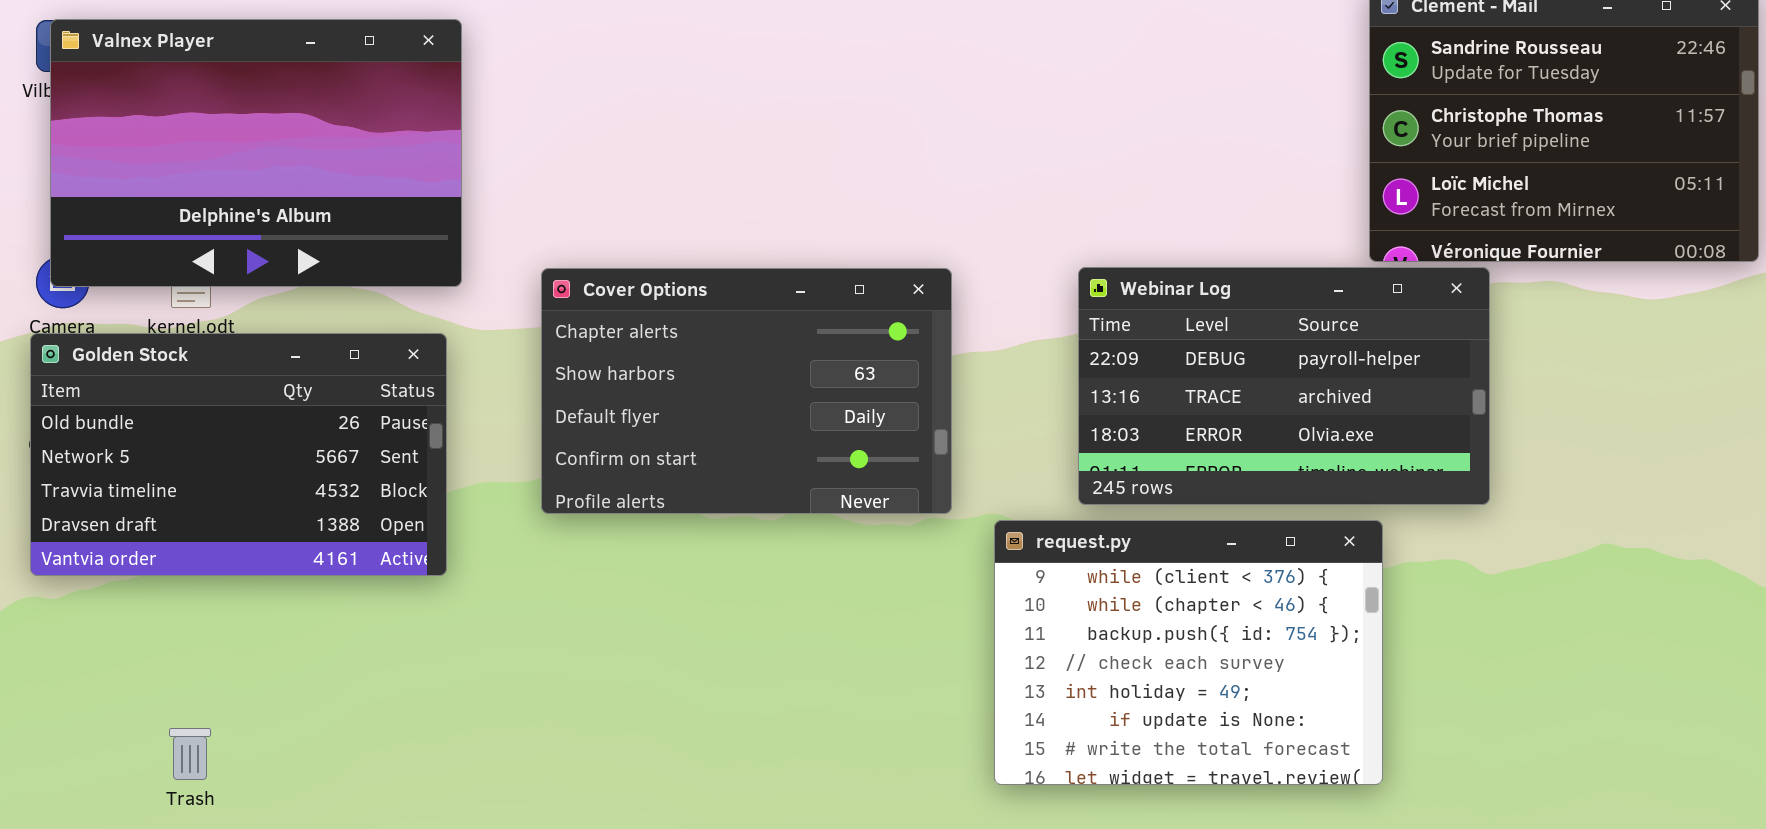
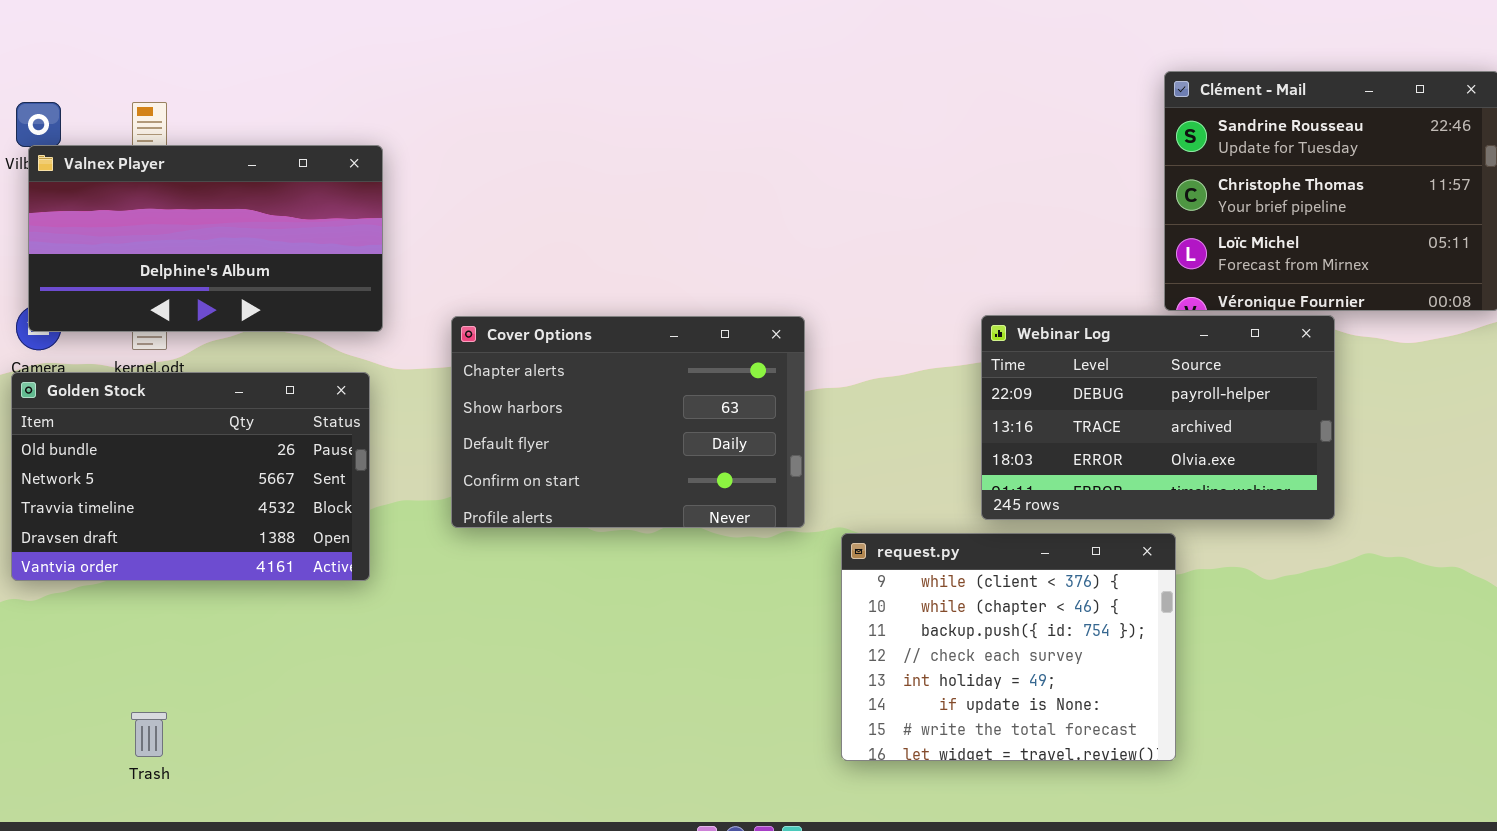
Valnex Player: [50,19,462,287] -> [28,145,383,332], resized
Webinar Log: [1078,267,1490,505] -> [981,315,1335,520], moved

